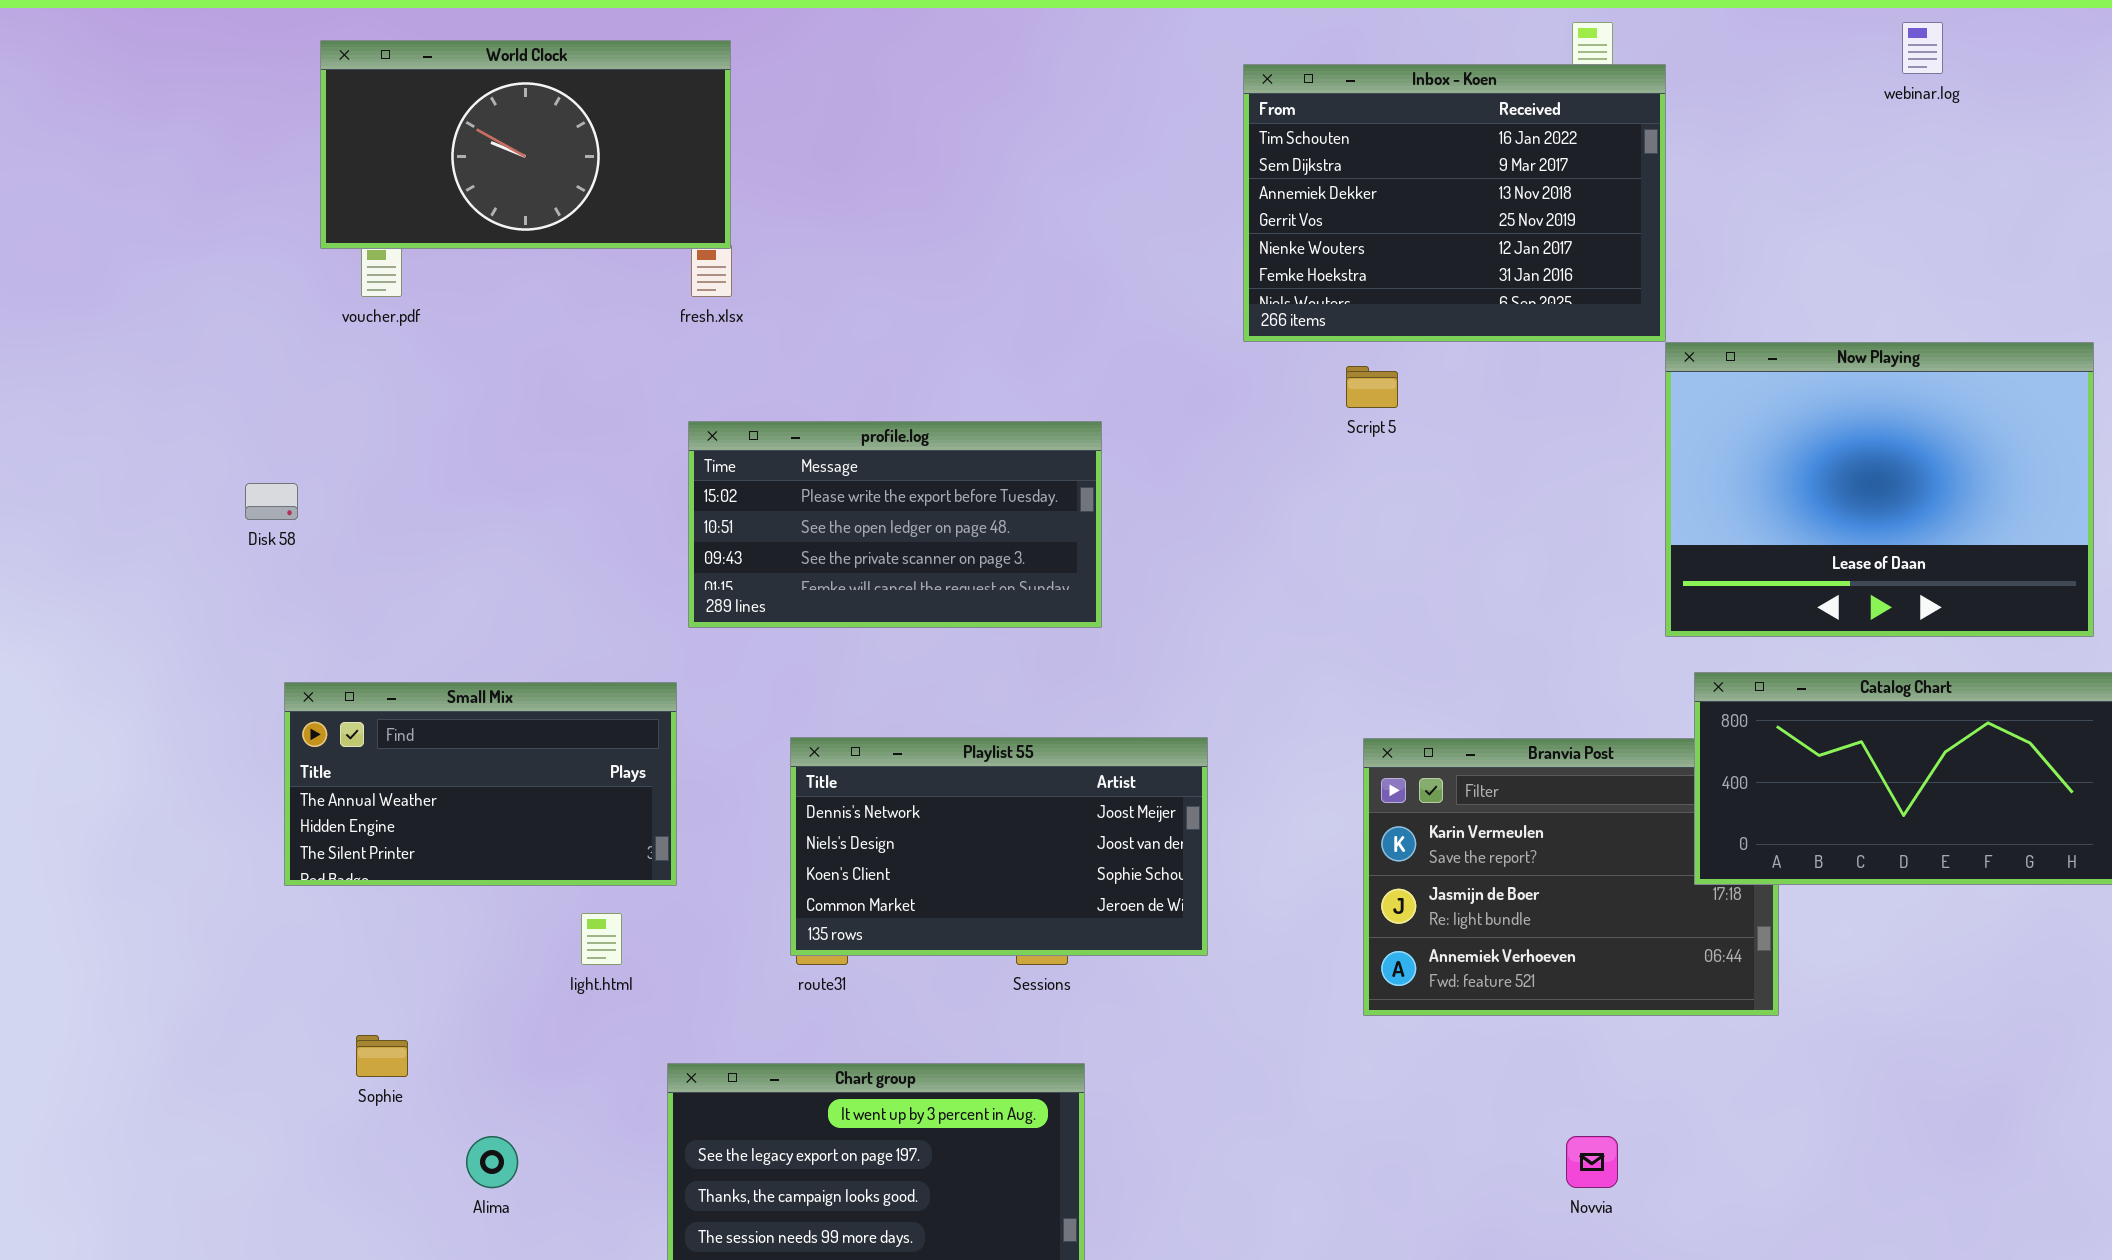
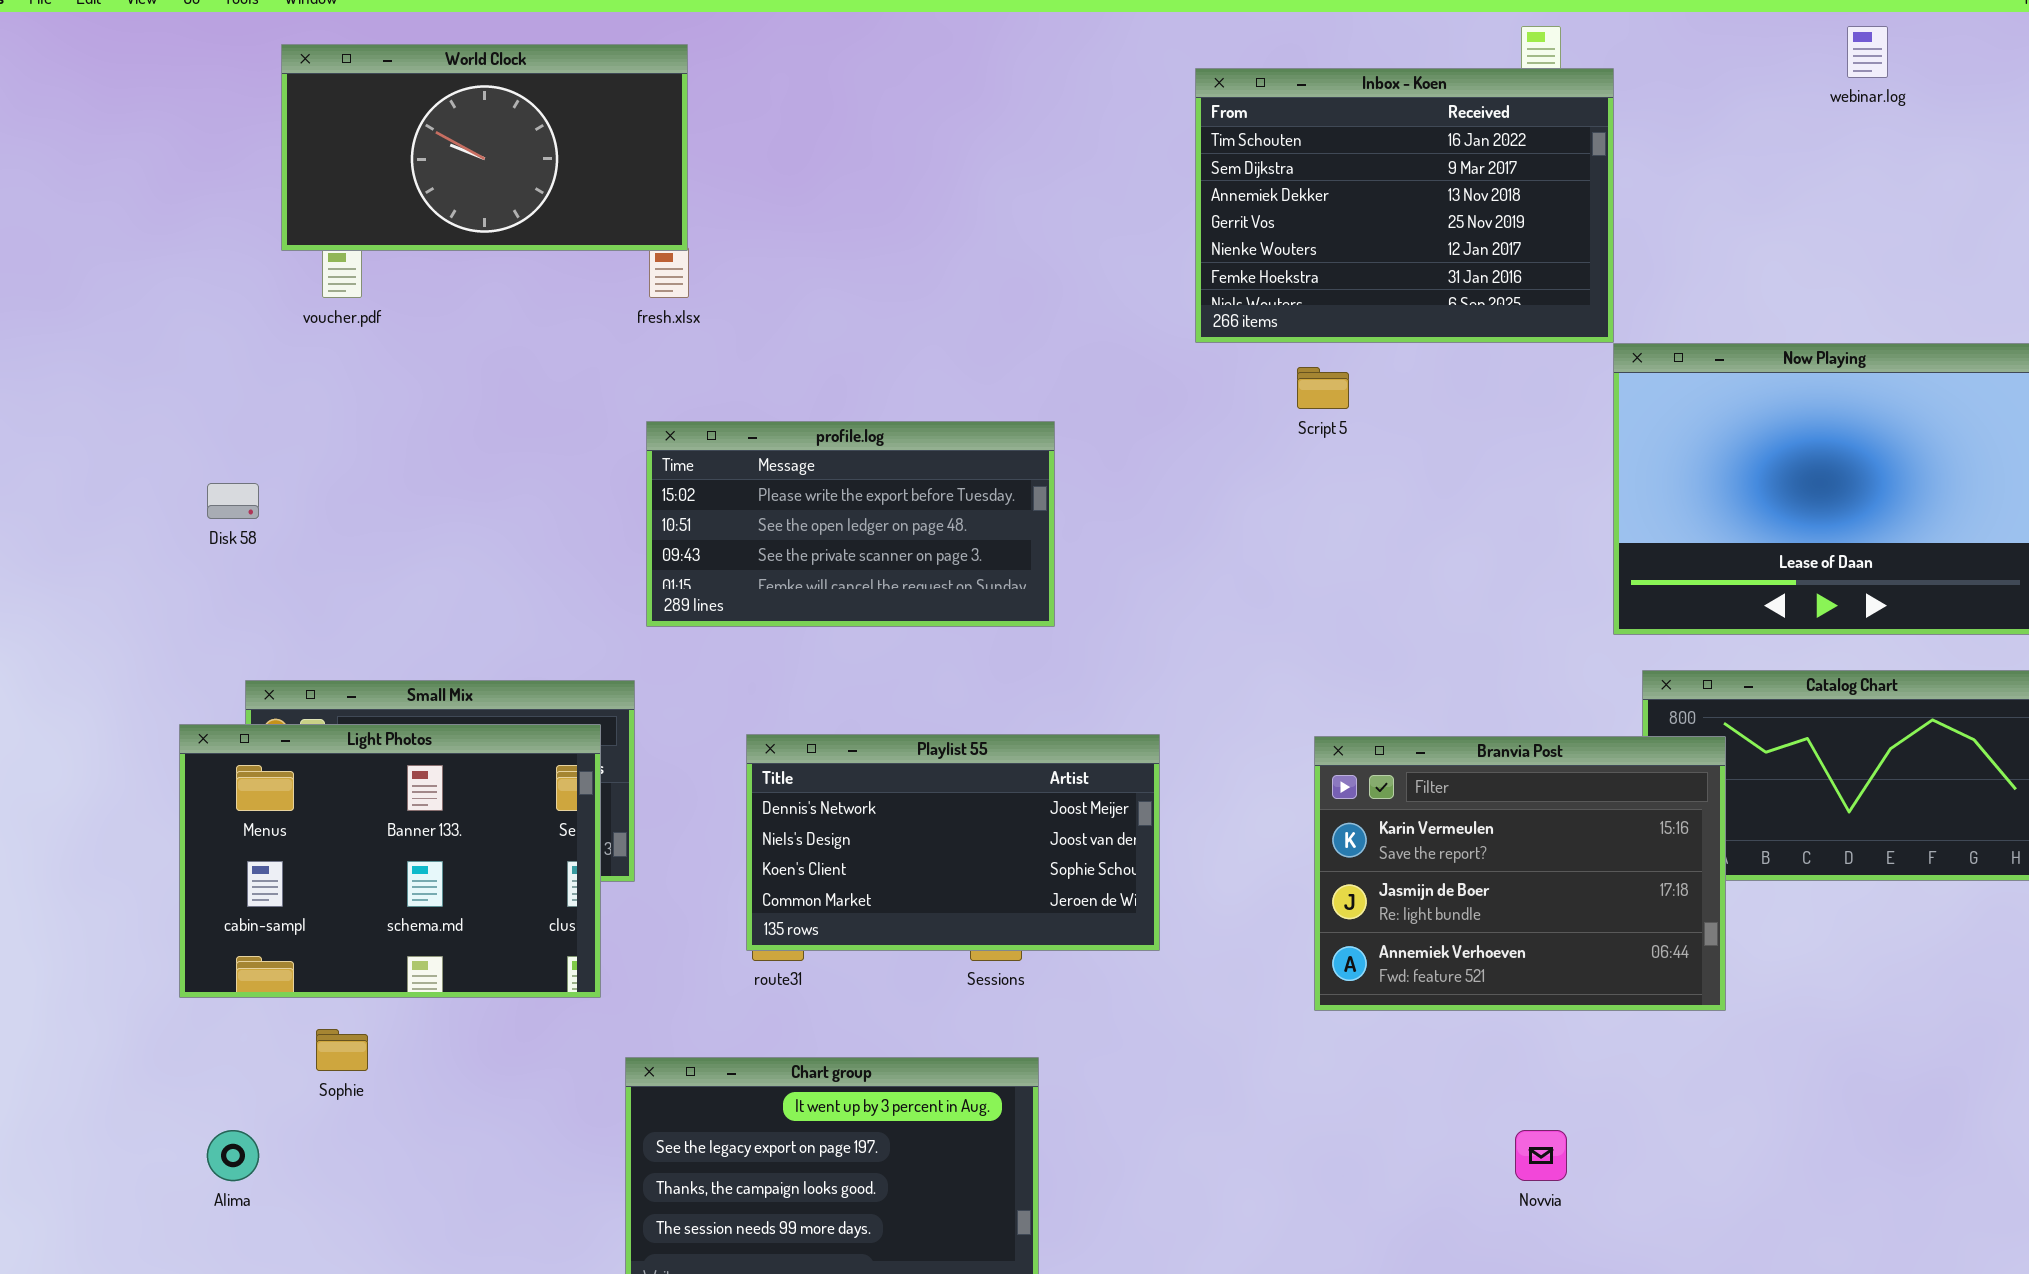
Light Photos: none -> [179,724,601,998], opened
Branvia Post: [1363,738,1779,1016] -> [1314,736,1726,1011], raised
Alima: [466,1136,518,1188] -> [207,1130,259,1181], moved

